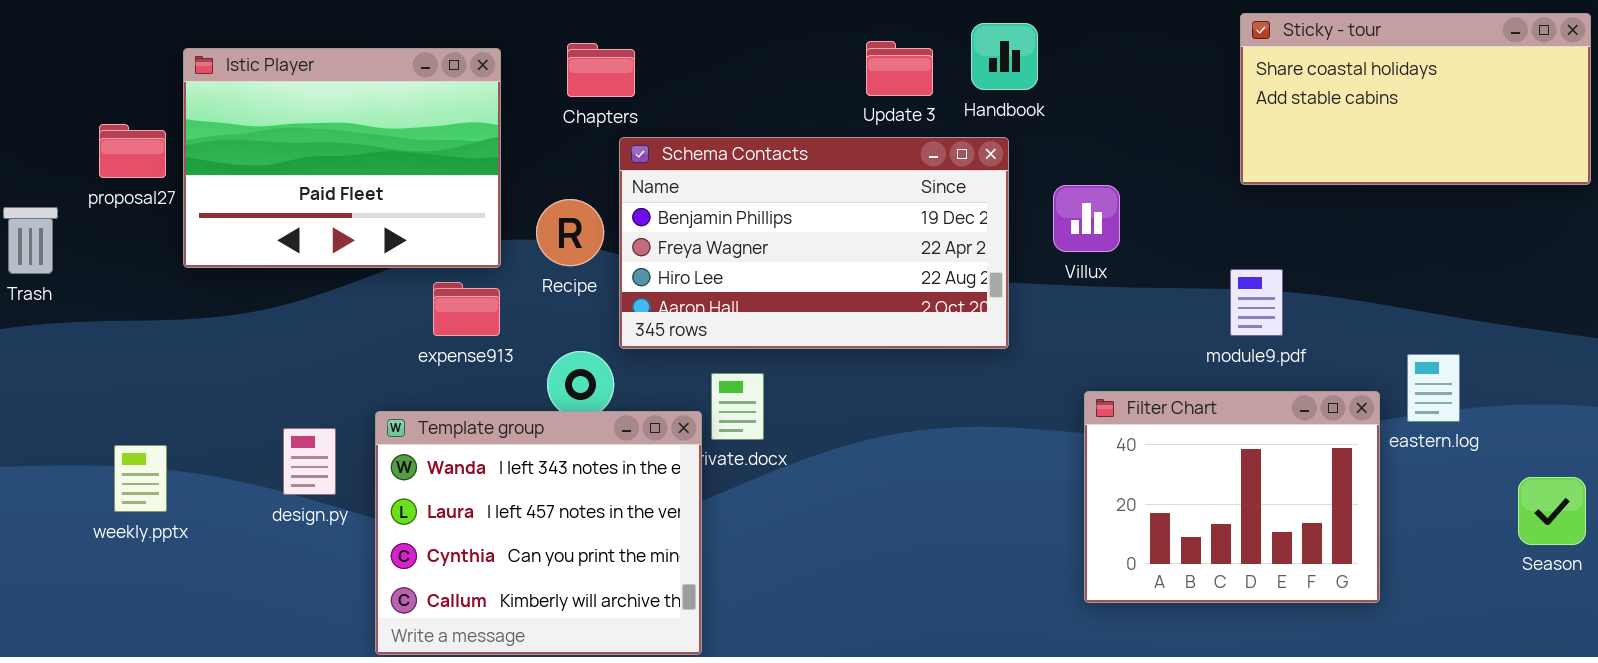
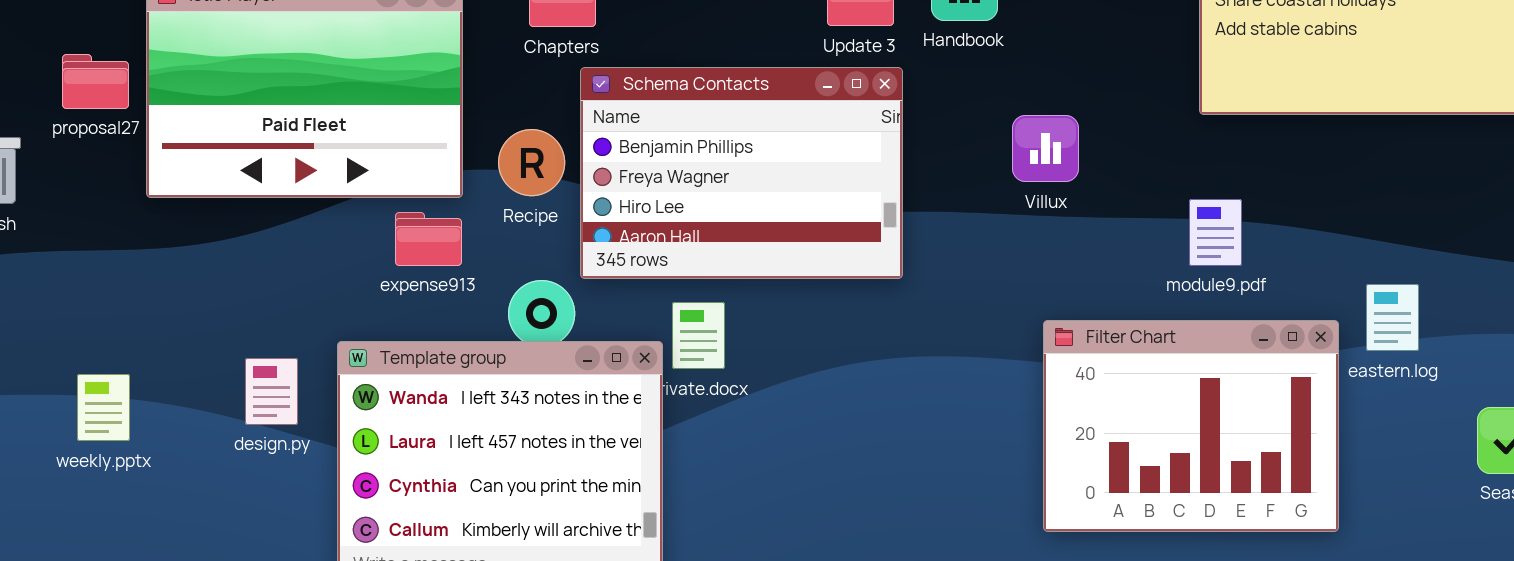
Schema Contacts: [619,137,1009,349] -> [580,67,903,279], resized

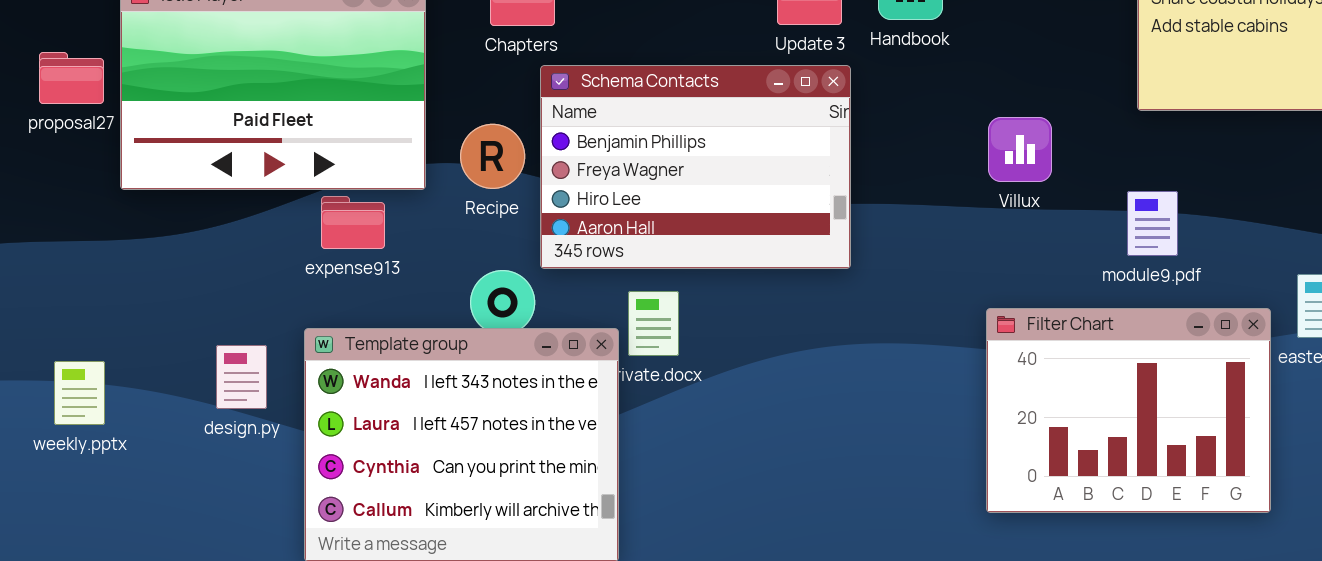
Villux: [1012,115,1079,182] -> [988,117,1052,182], moved
expense913: [395,212,462,266] -> [321,196,385,249], moved

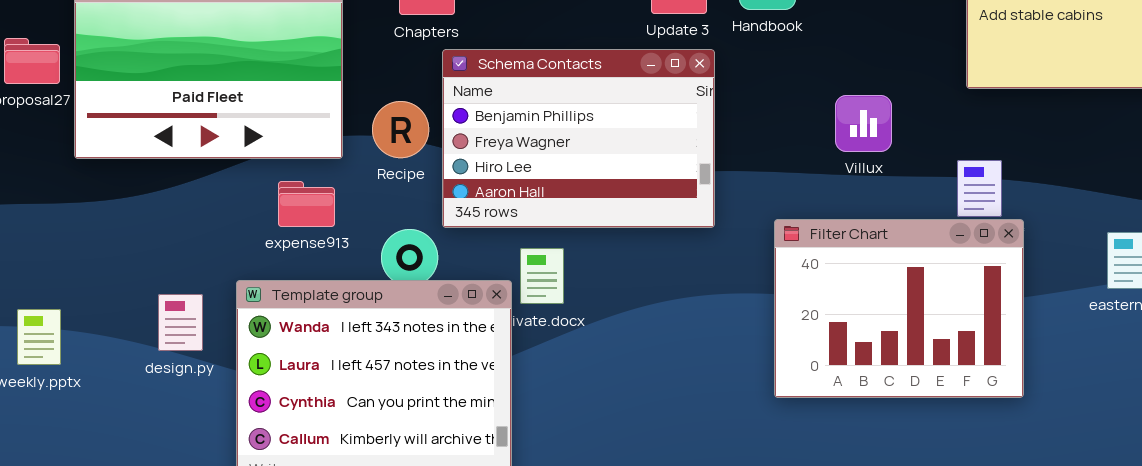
expense913: [321,196,385,249] -> [278,181,335,227], moved
Filter Chart: [986,308,1271,513] -> [774,219,1024,398], moved

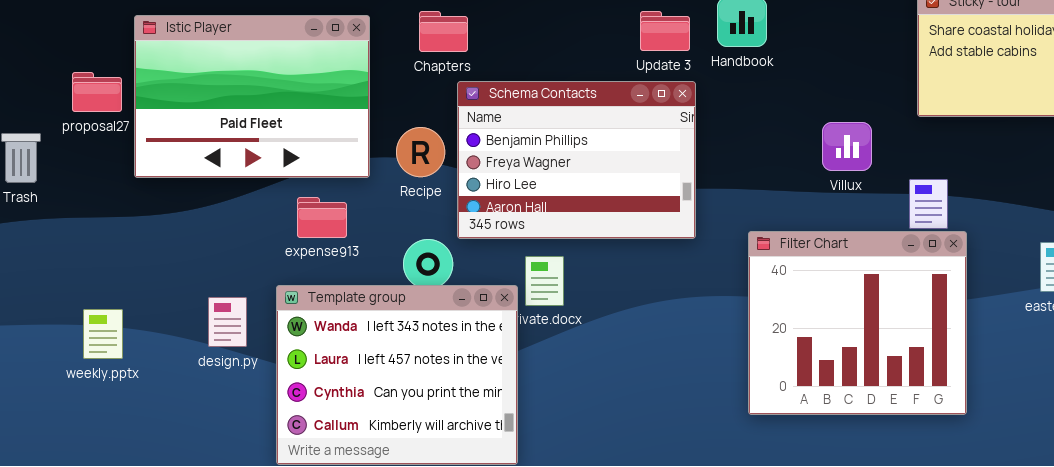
Villux: [835,95,892,152] -> [822,122,872,171], moved
expense913: [278,181,335,227] -> [297,197,347,238], moved
Filter Chart: [774,219,1024,398] -> [748,231,967,415], resized

